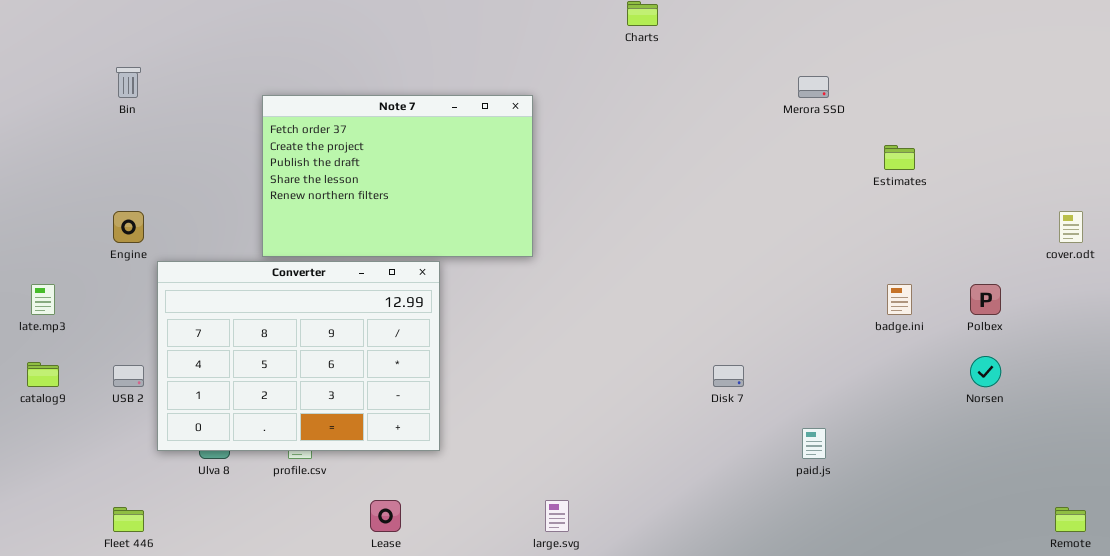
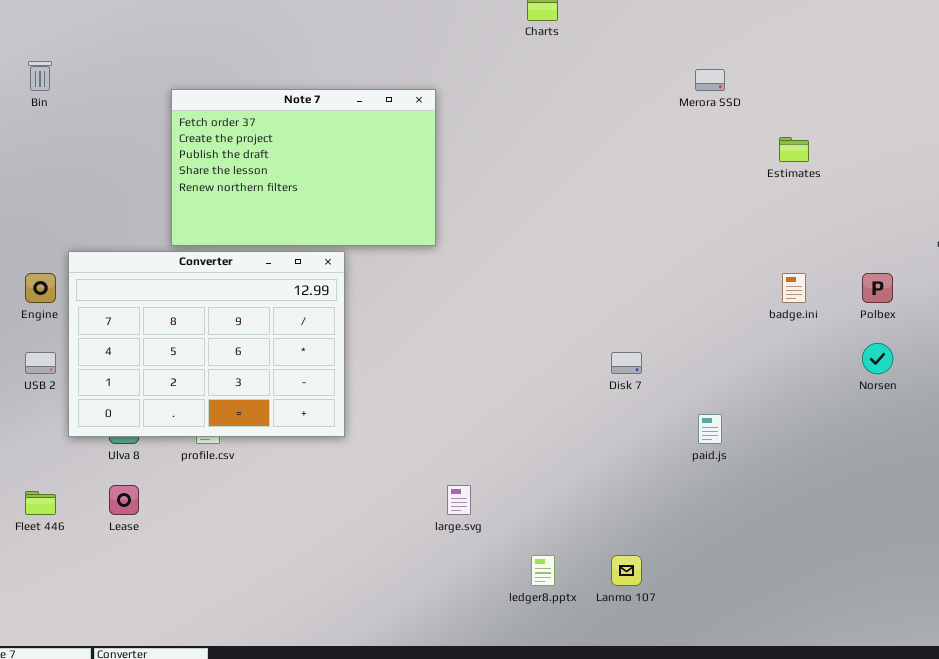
Engine: [113,211,144,243] -> [25,273,56,303], moved
Lease: [370,500,401,532] -> [109,485,139,515], moved

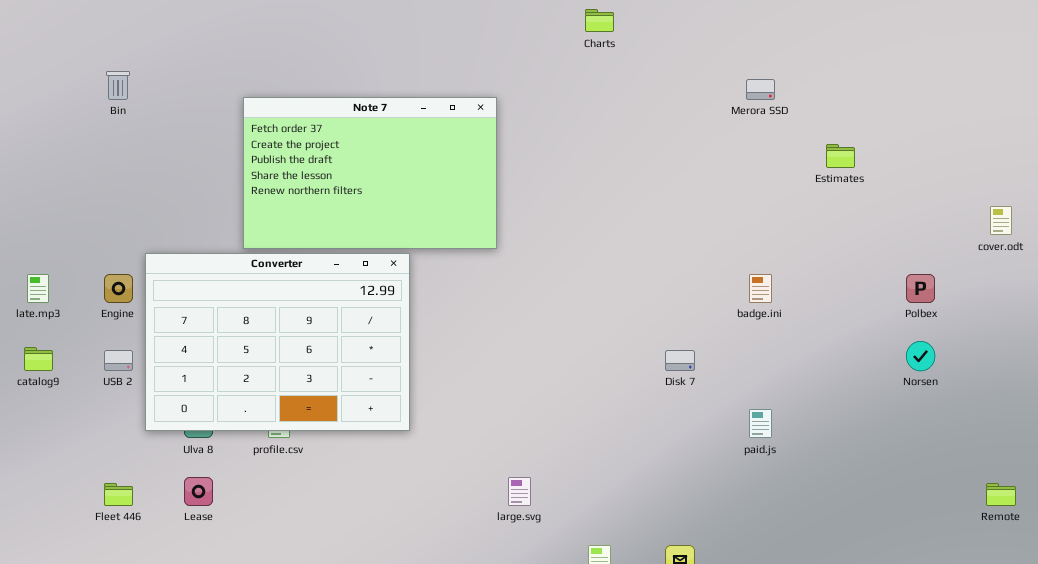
badge.ini: [782,273,806,303] -> [749,274,772,303], moved

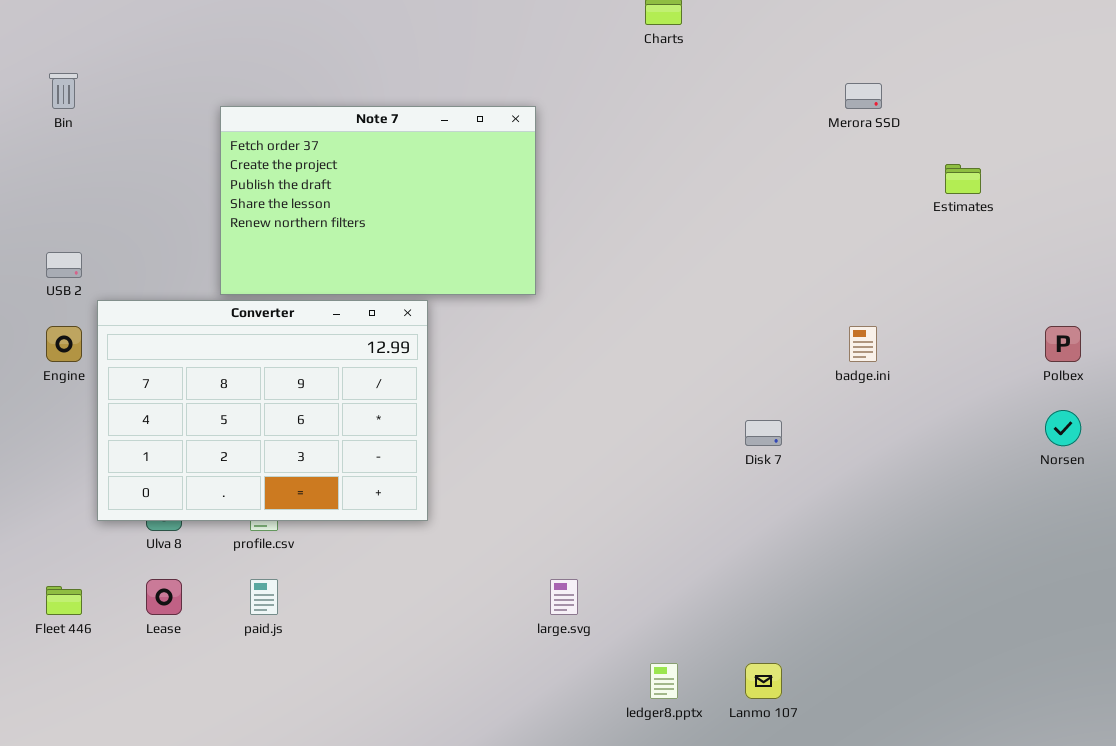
USB 2: [104,350,133,371] -> [46,252,82,278], moved
paid.js: [749,409,772,438] -> [250,579,278,615], moved

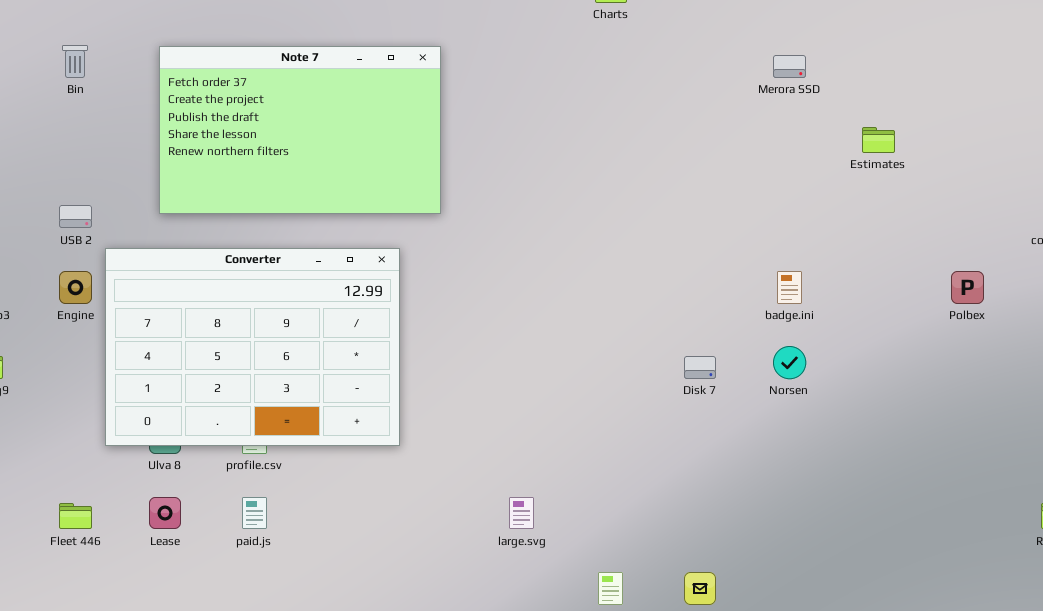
Note 7: [220,106,536,295] -> [159,46,441,214], moved
Norsen: [1045,410,1081,446] -> [773,346,806,379], moved

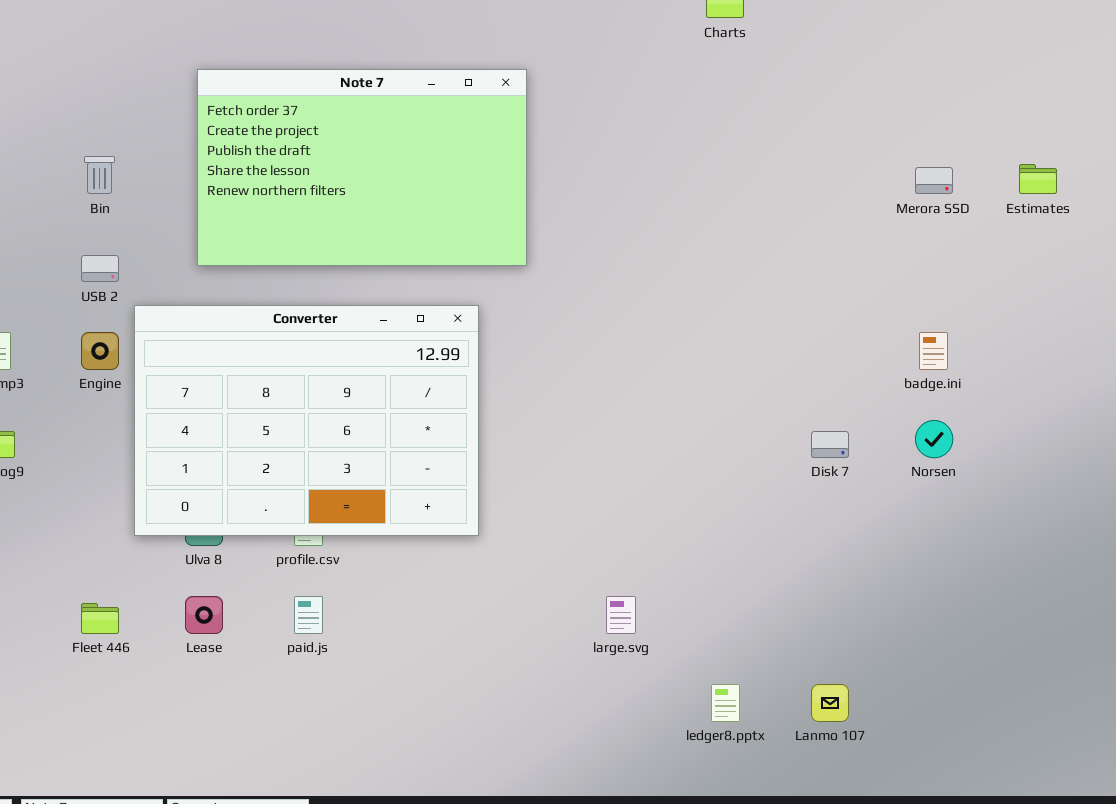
Bin: [62,45,88,78] -> [84,156,115,194], moved
Merora SSD: [773,55,806,78] -> [915,167,953,194], moved

